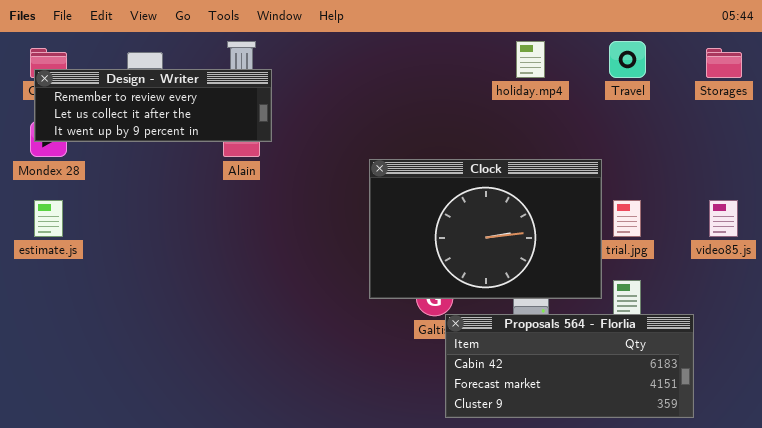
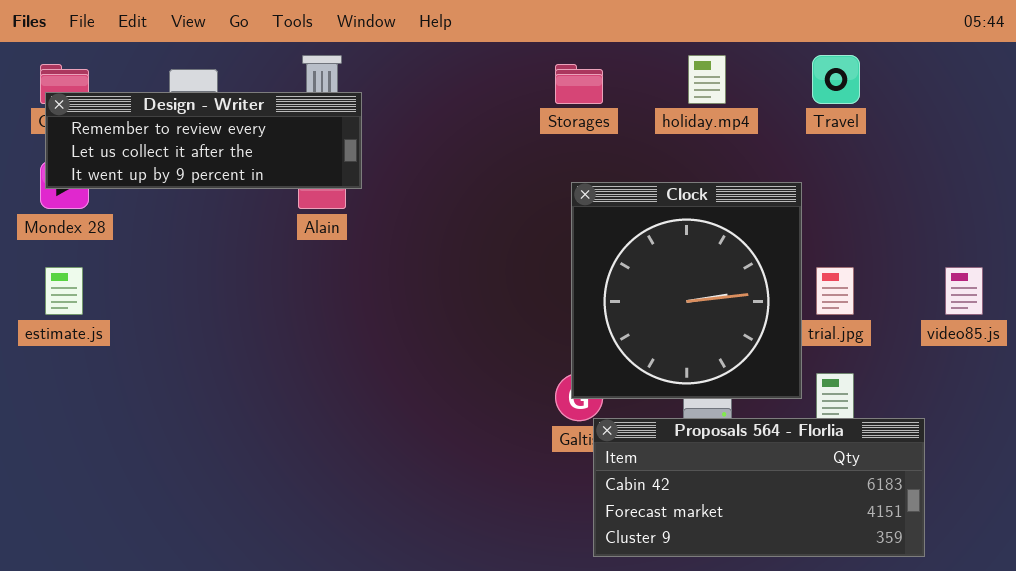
Storages: [706,48,742,78] -> [555,64,603,104], moved
Clock: [369,159,602,299] -> [571,182,802,399], resized

